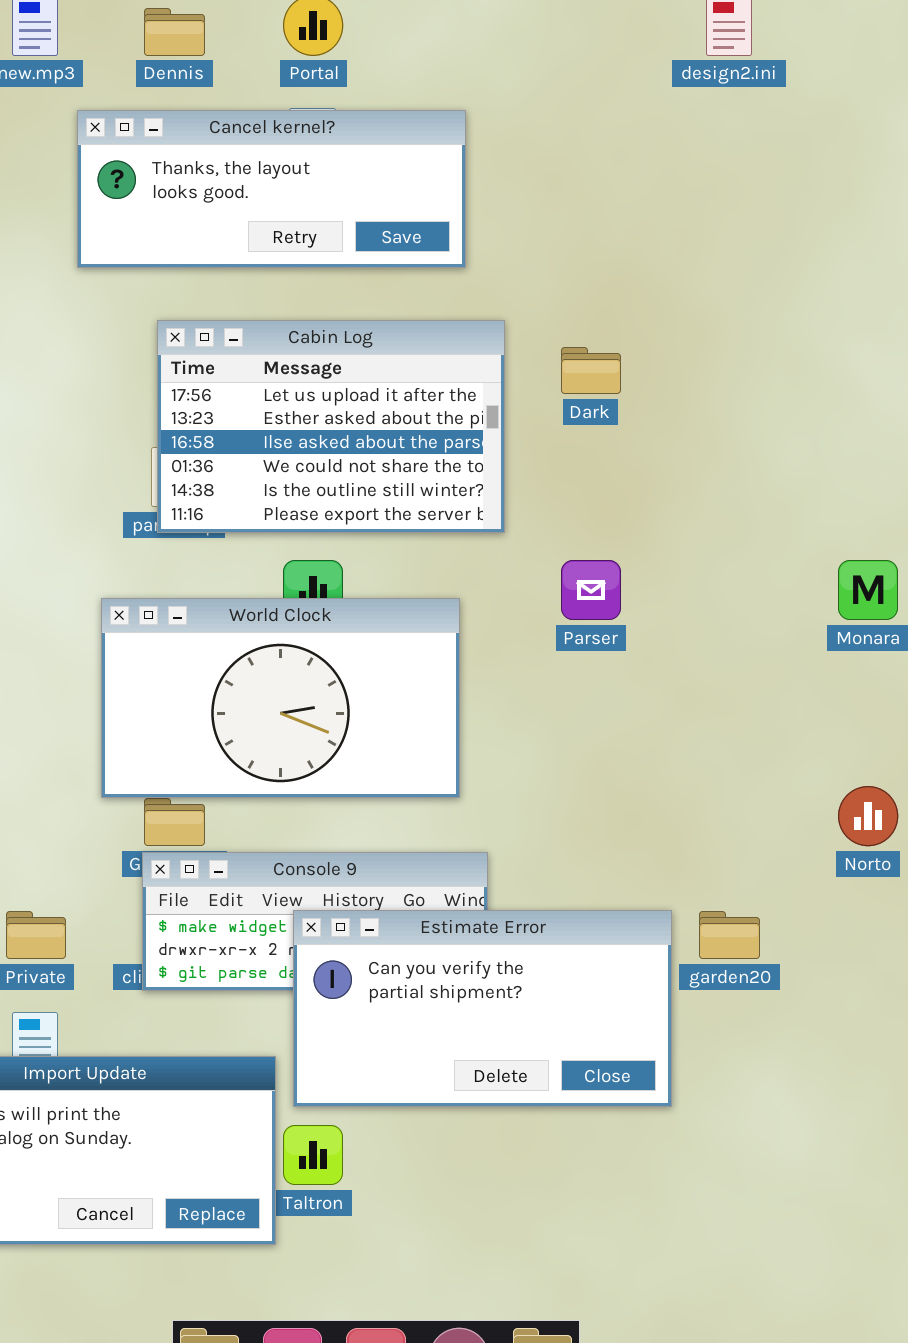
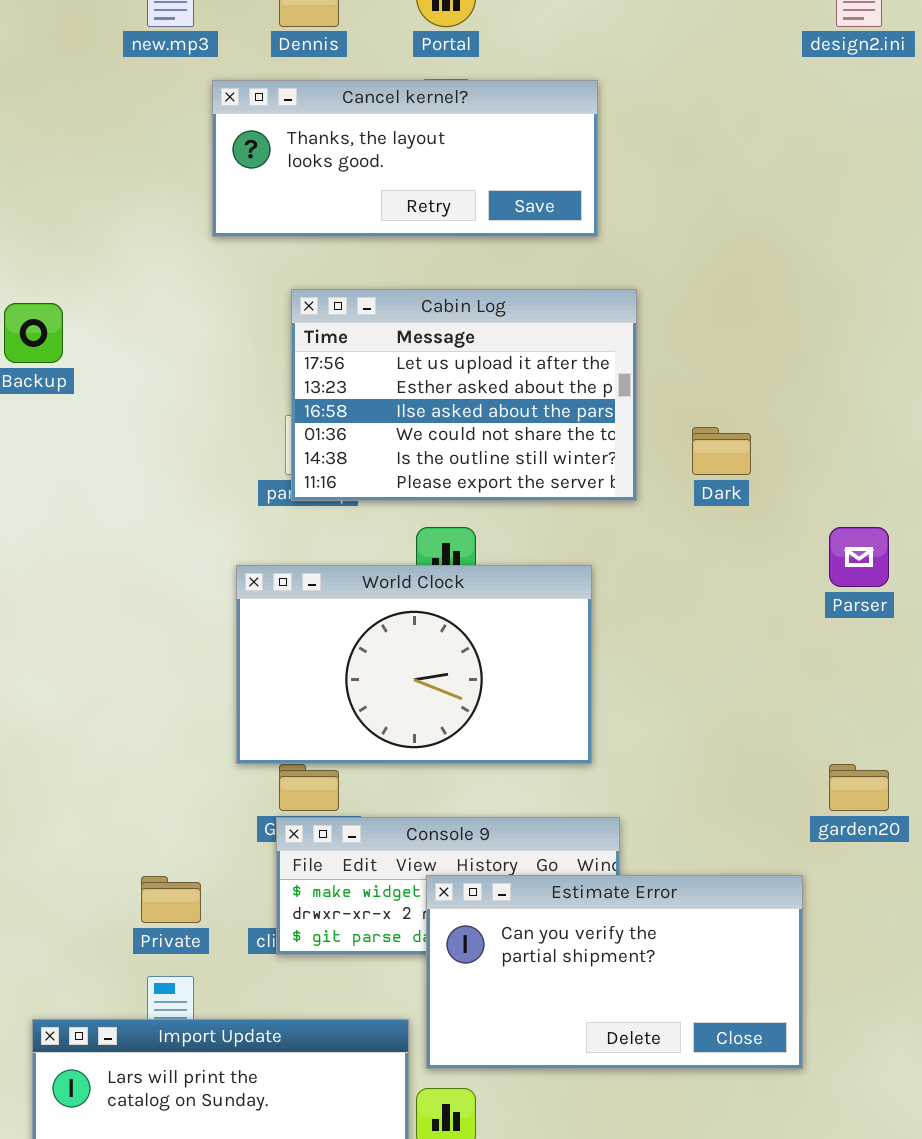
Dark: [561,347,621,394] -> [692,427,751,475], moved
Parser: [561,560,621,620] -> [829,527,889,587], moved
garden20: [699,911,760,959] -> [829,764,889,811], moved

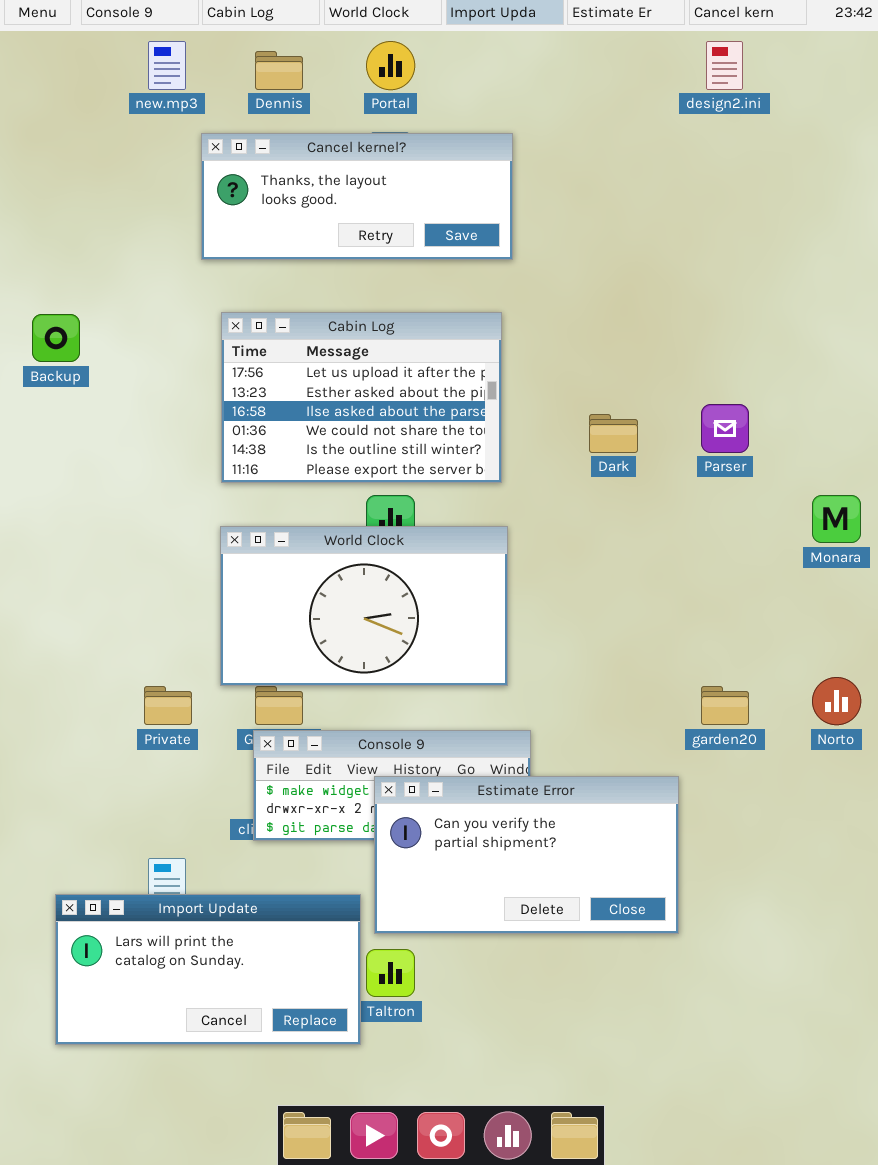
Cabin Log: [291,289,637,501] -> [221,312,502,483], moved
Parser: [829,527,889,587] -> [701,404,749,453], moved
Private: [141,876,201,923] -> [144,686,192,725], moved

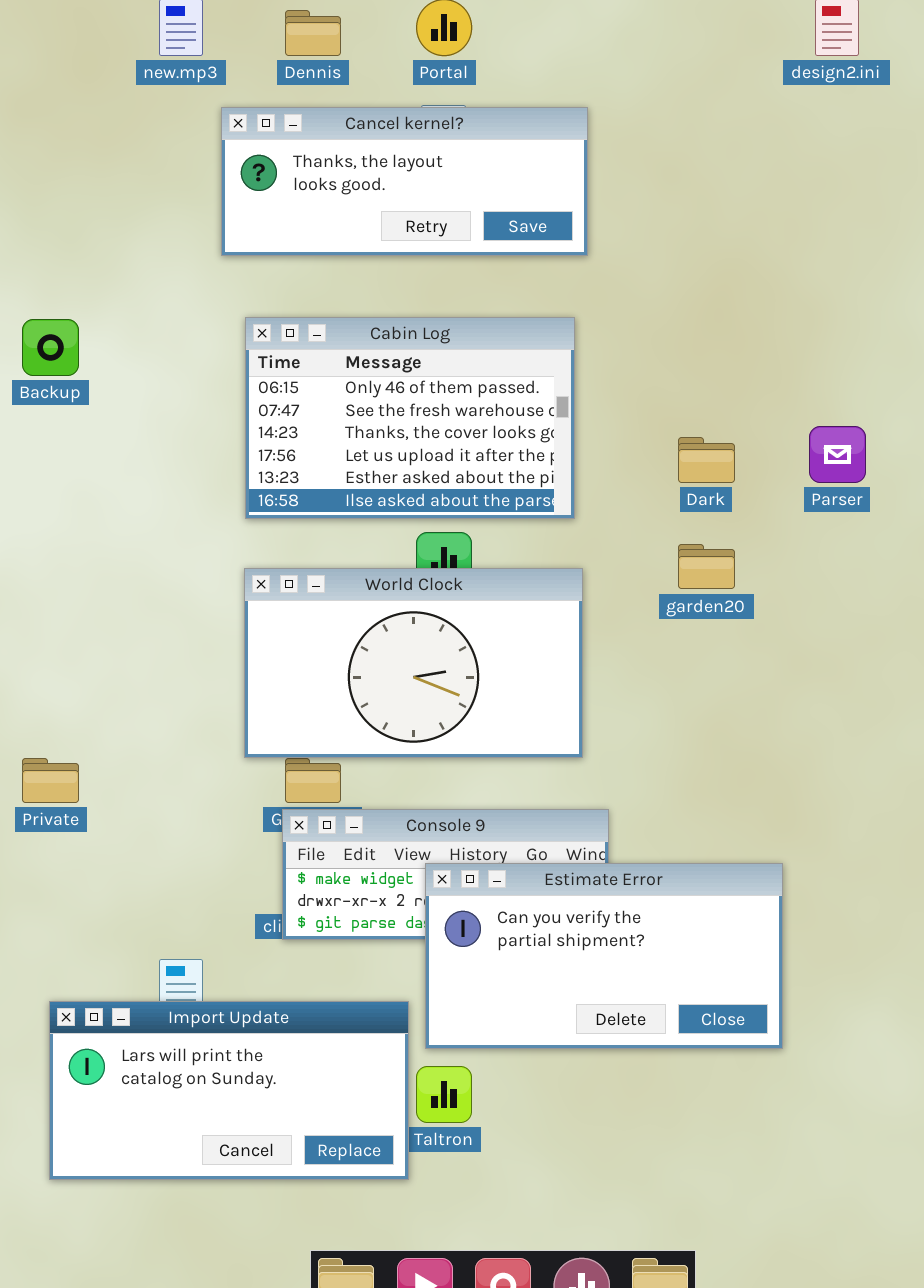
Cabin Log: [221,312,502,483] -> [245,317,575,519], scrolled up 3 rows
Private: [144,686,192,725] -> [22,758,79,803], moved
garden20: [701,686,749,725] -> [678,544,735,589], moved

